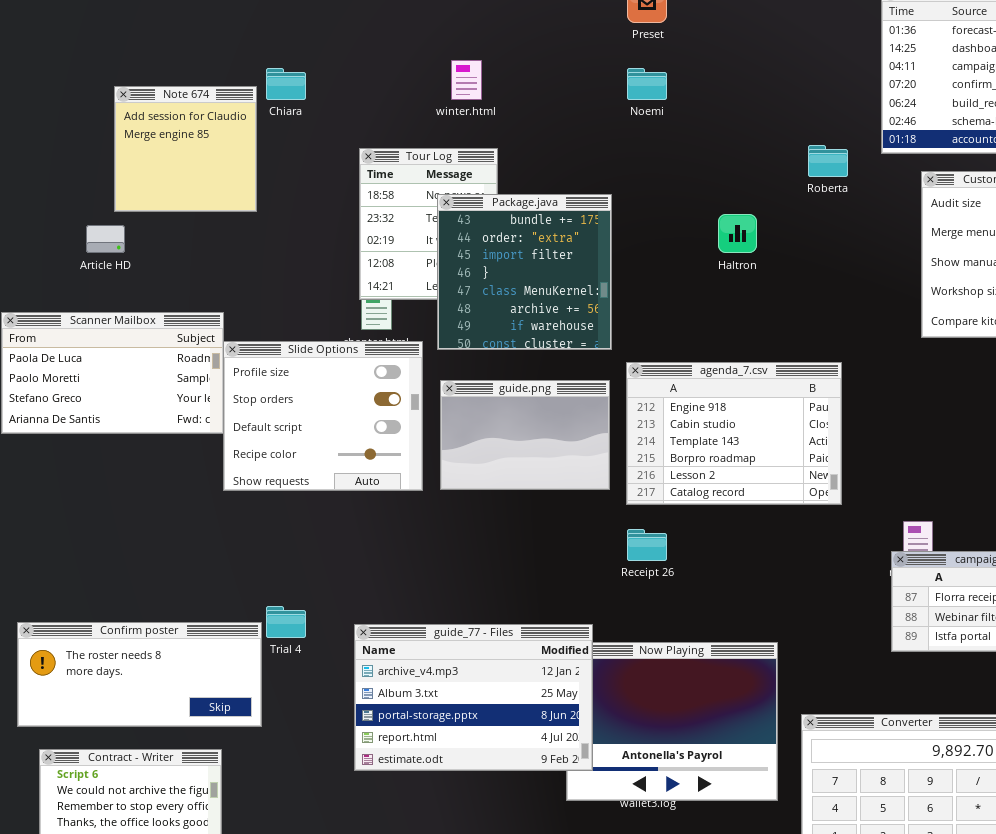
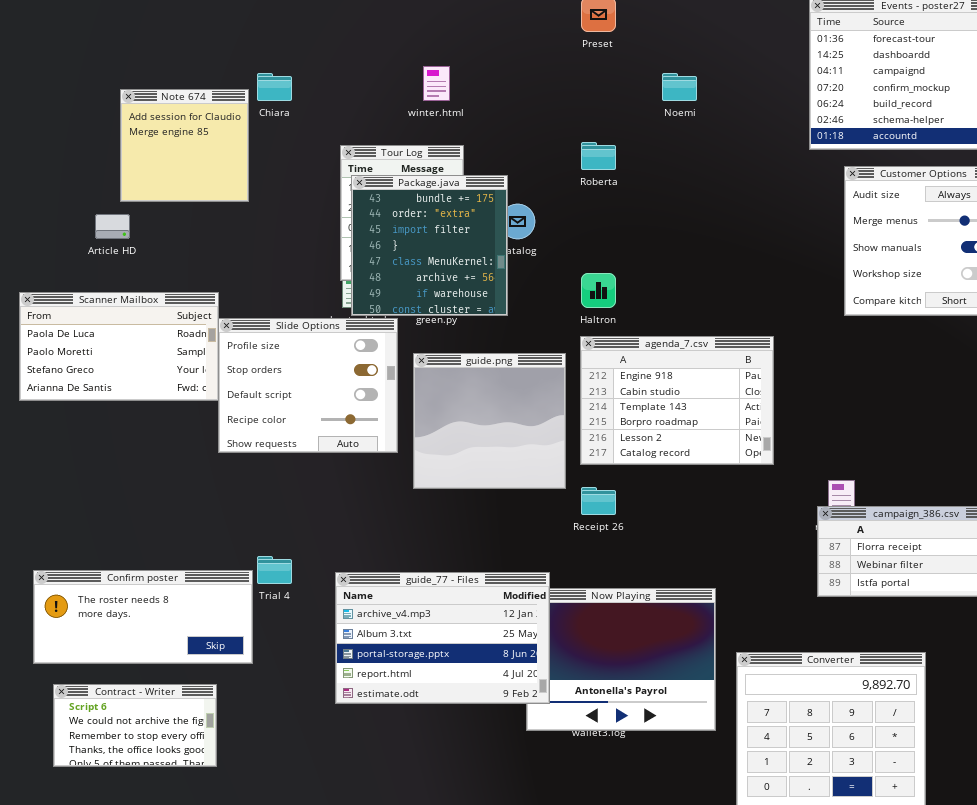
Noemi: [627,68,667,100] -> [662,73,697,101], moved
Roberta: [808,145,848,177] -> [581,142,616,170], moved
Package.java: [437,194,612,350] -> [351,175,508,316], moved
Haltron: [718,214,757,253] -> [581,273,616,308], moved
guide.png: [440,380,610,490] -> [413,353,566,489], resized

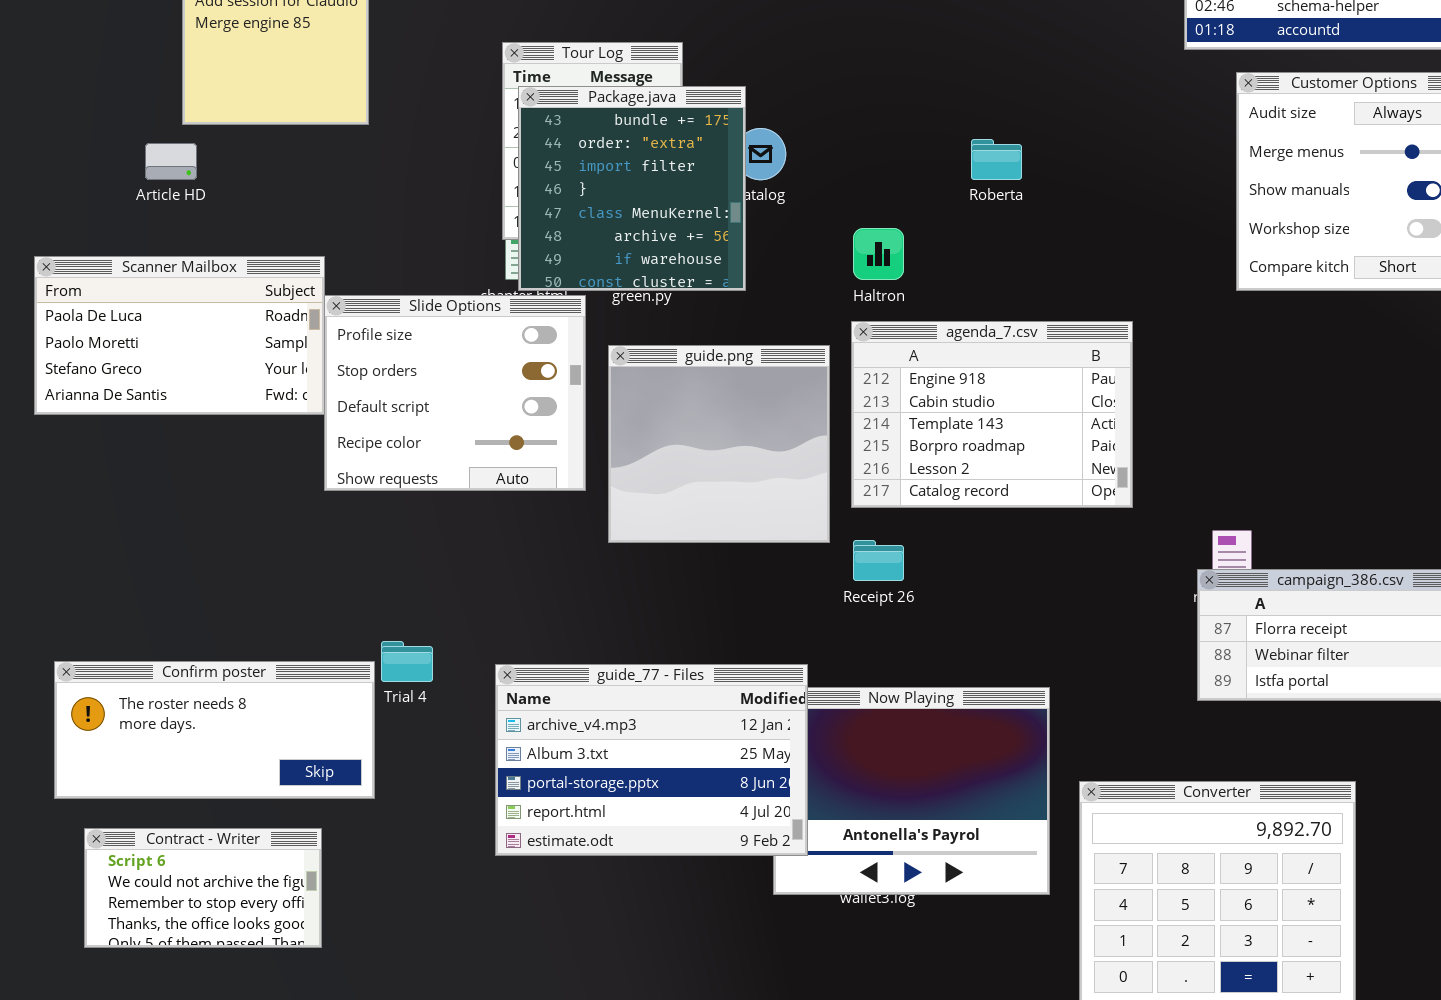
Roberta: [581,142,616,170] -> [971,139,1022,180], moved

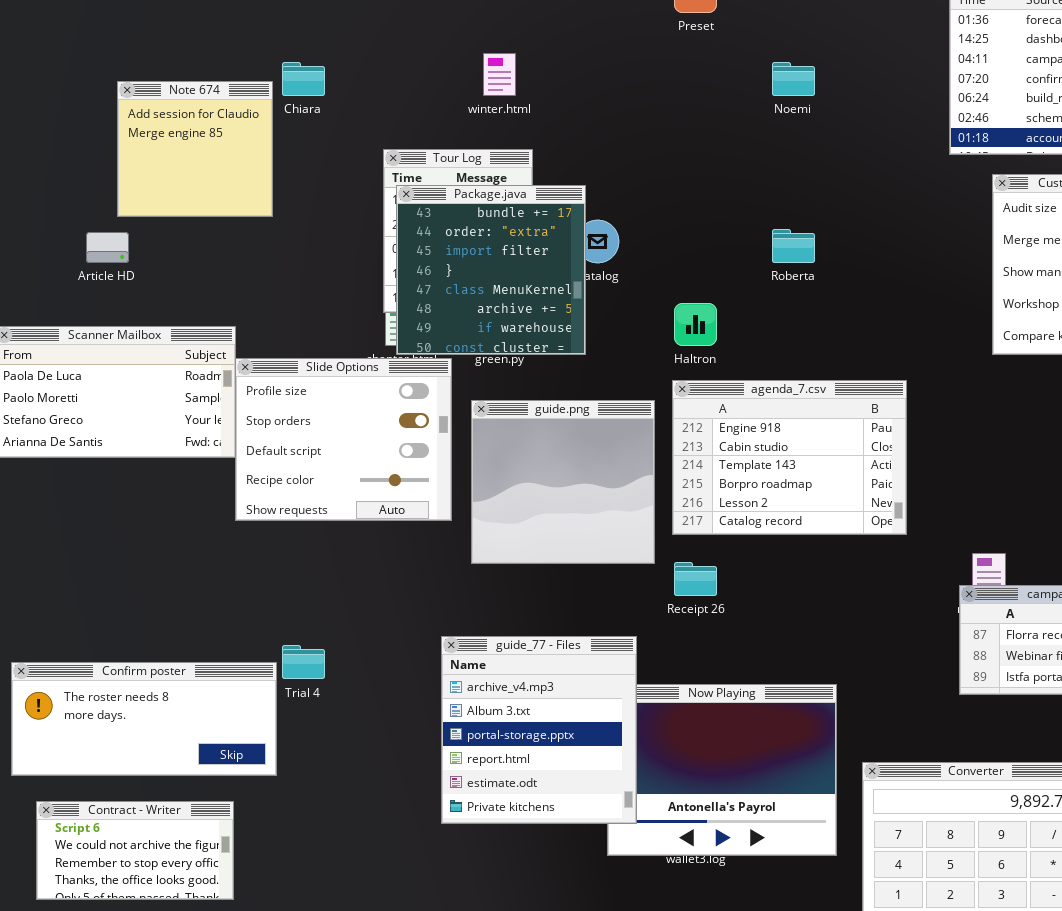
guide_77 - Files: [495,664,808,856] -> [441,636,637,824], resized

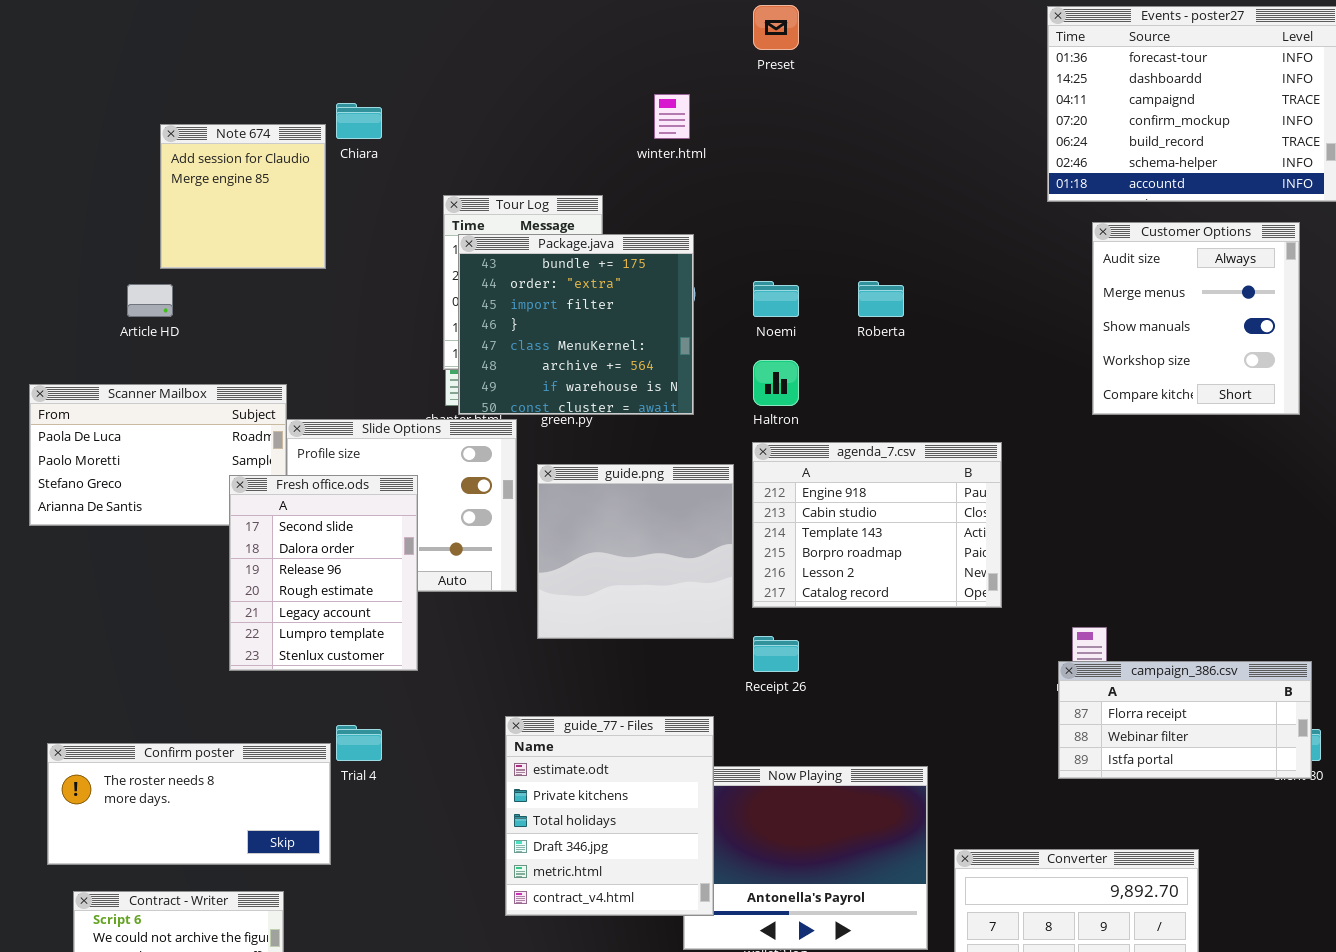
winter.html: [483,53,516,96] -> [654,94,690,139], moved
Noemi: [772,62,815,96] -> [753,281,799,317], moved
Package.java: [396,185,586,355] -> [458,234,694,415], resized
Fresh office.ods: none -> [229,475,418,671], opened
guide_77 - Files: [441,636,637,824] -> [505,716,714,916], scrolled down 4 rows

